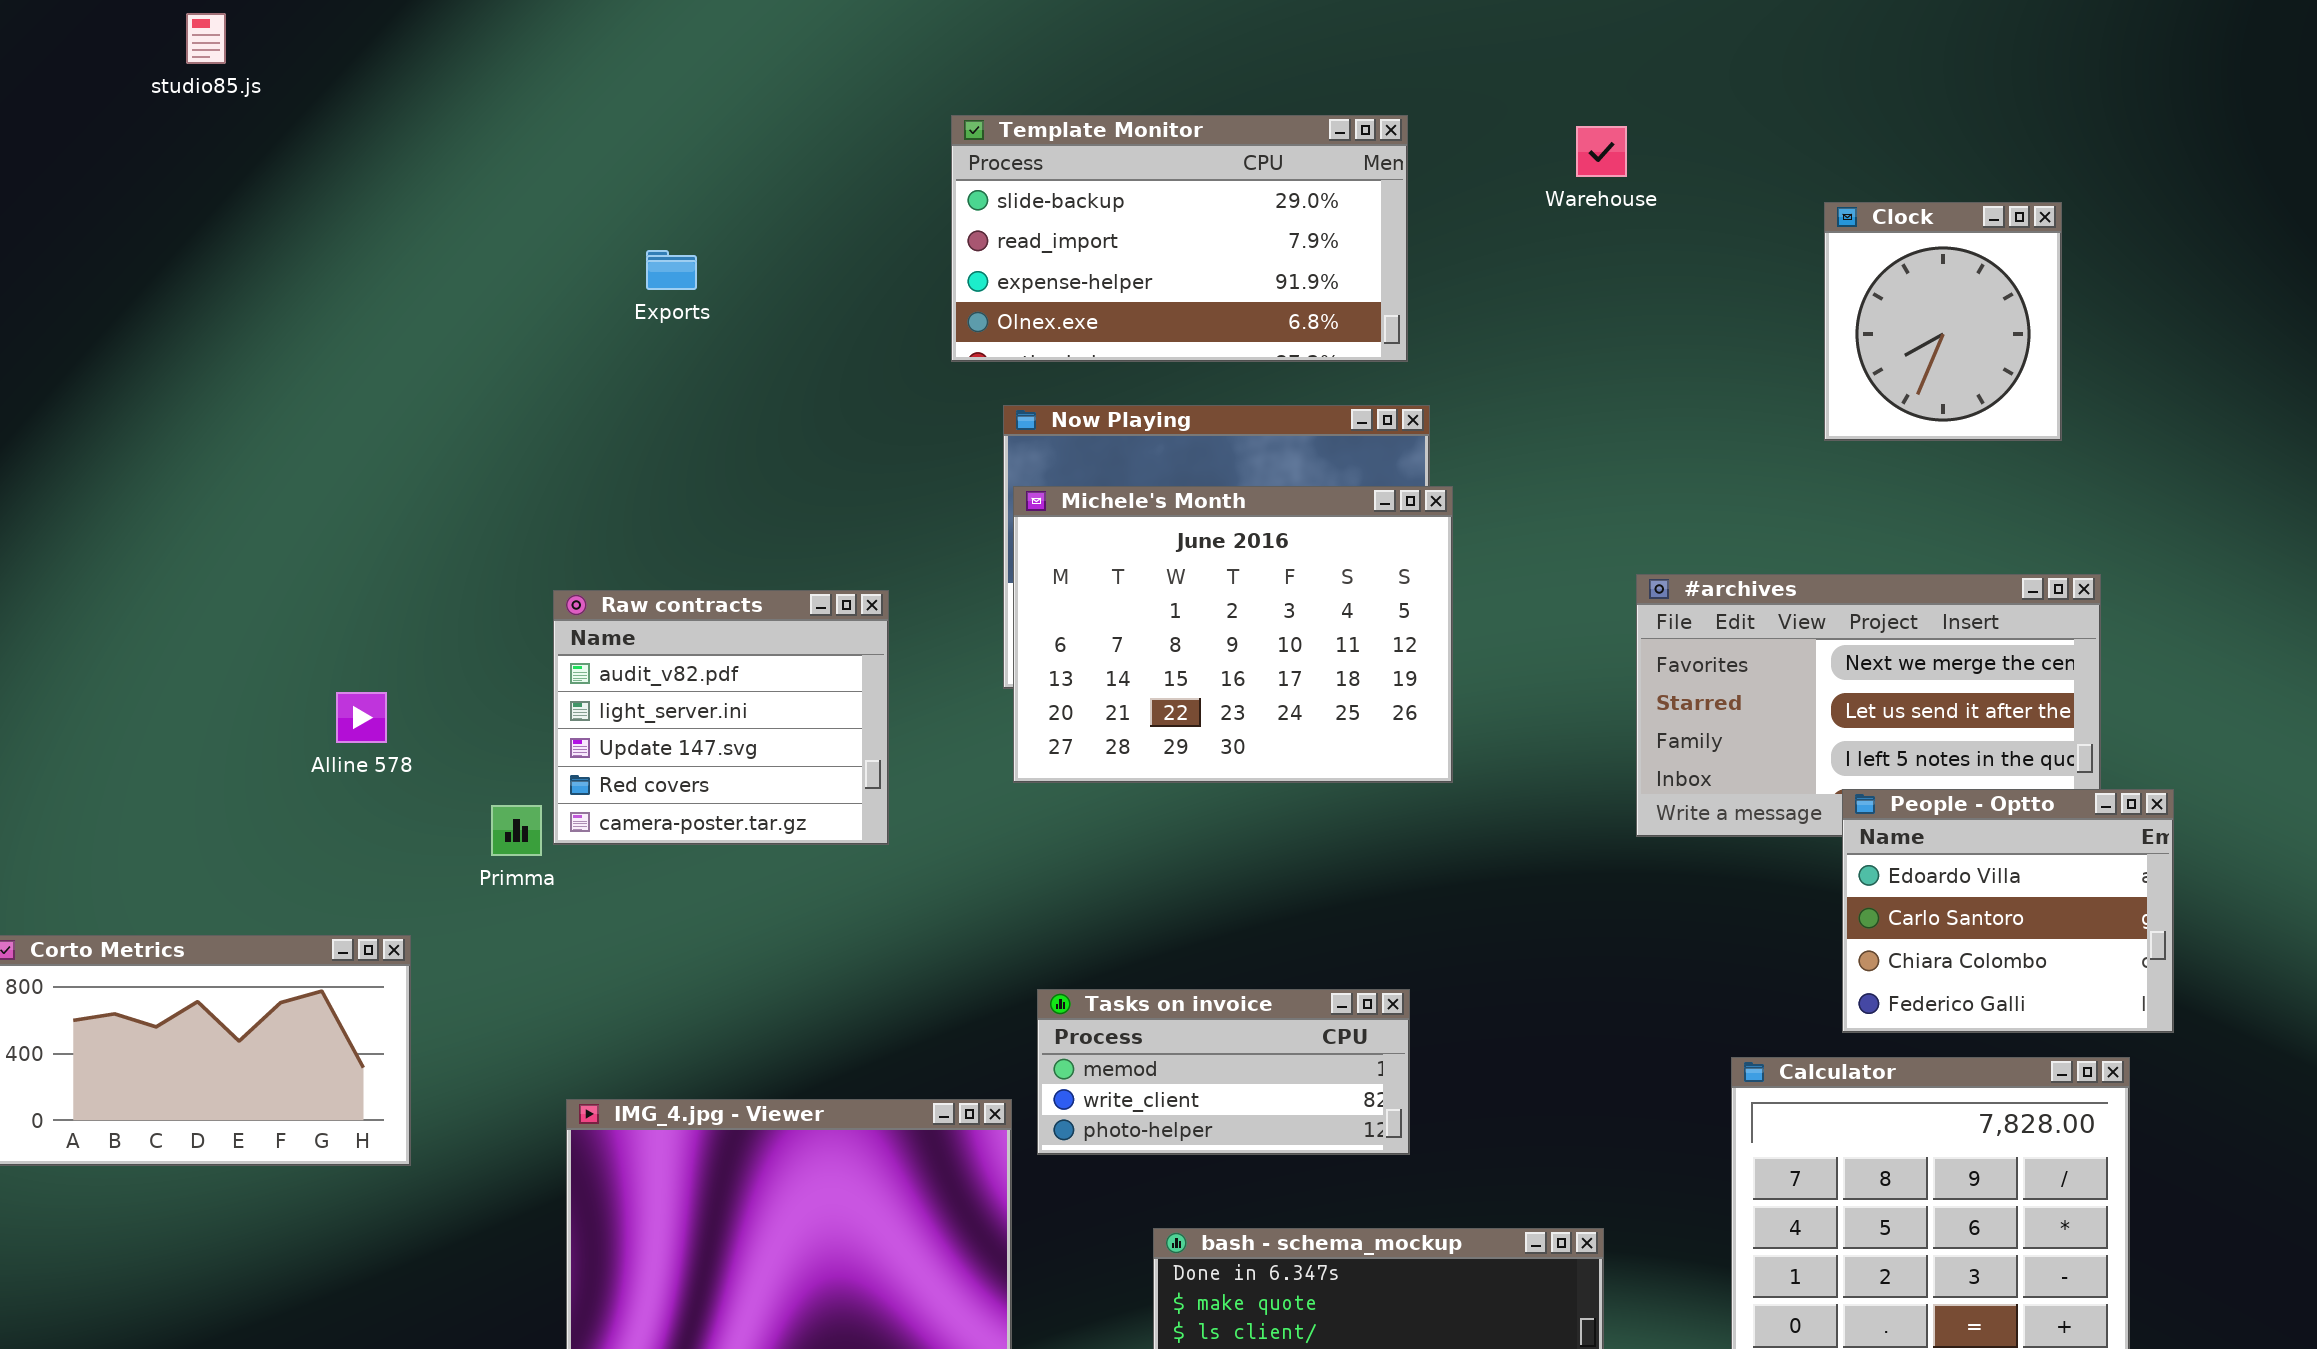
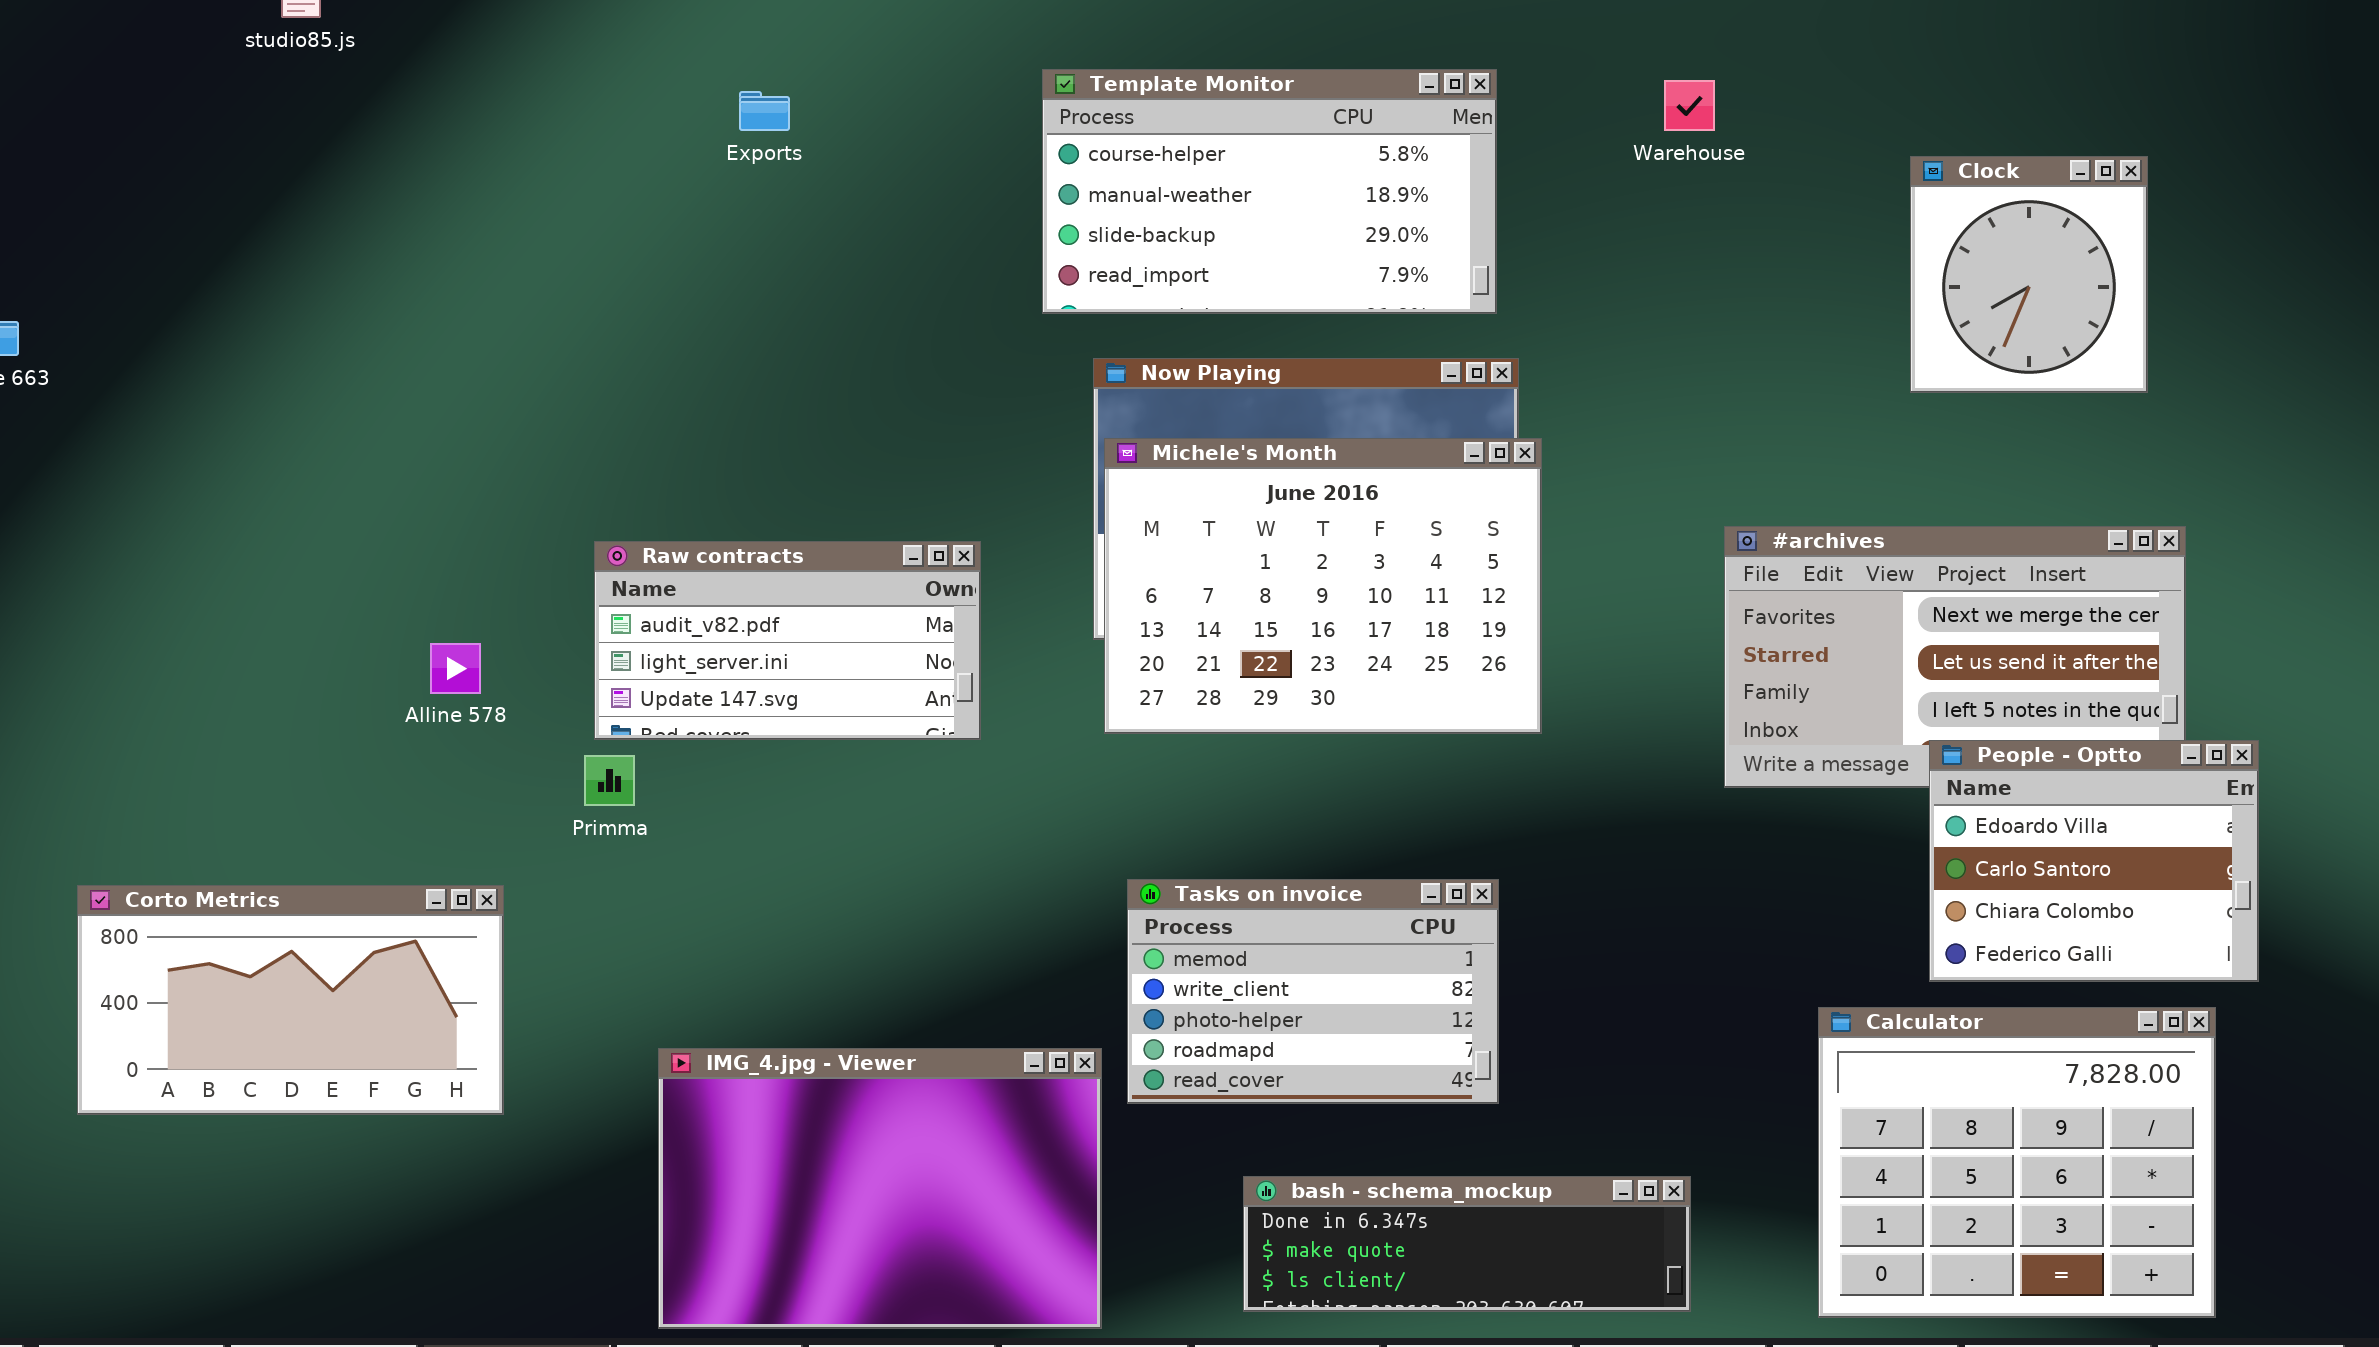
Template Monitor: [951,115,1408,362] -> [1042,69,1497,314], scrolled up 2 rows
Exports: [646,250,697,290] -> [739,91,790,131], moved
Raw contracts: [553,590,889,845] -> [594,541,981,740], resized
Tasks on invoice: [1037,989,1410,1155] -> [1127,879,1499,1104], resized

